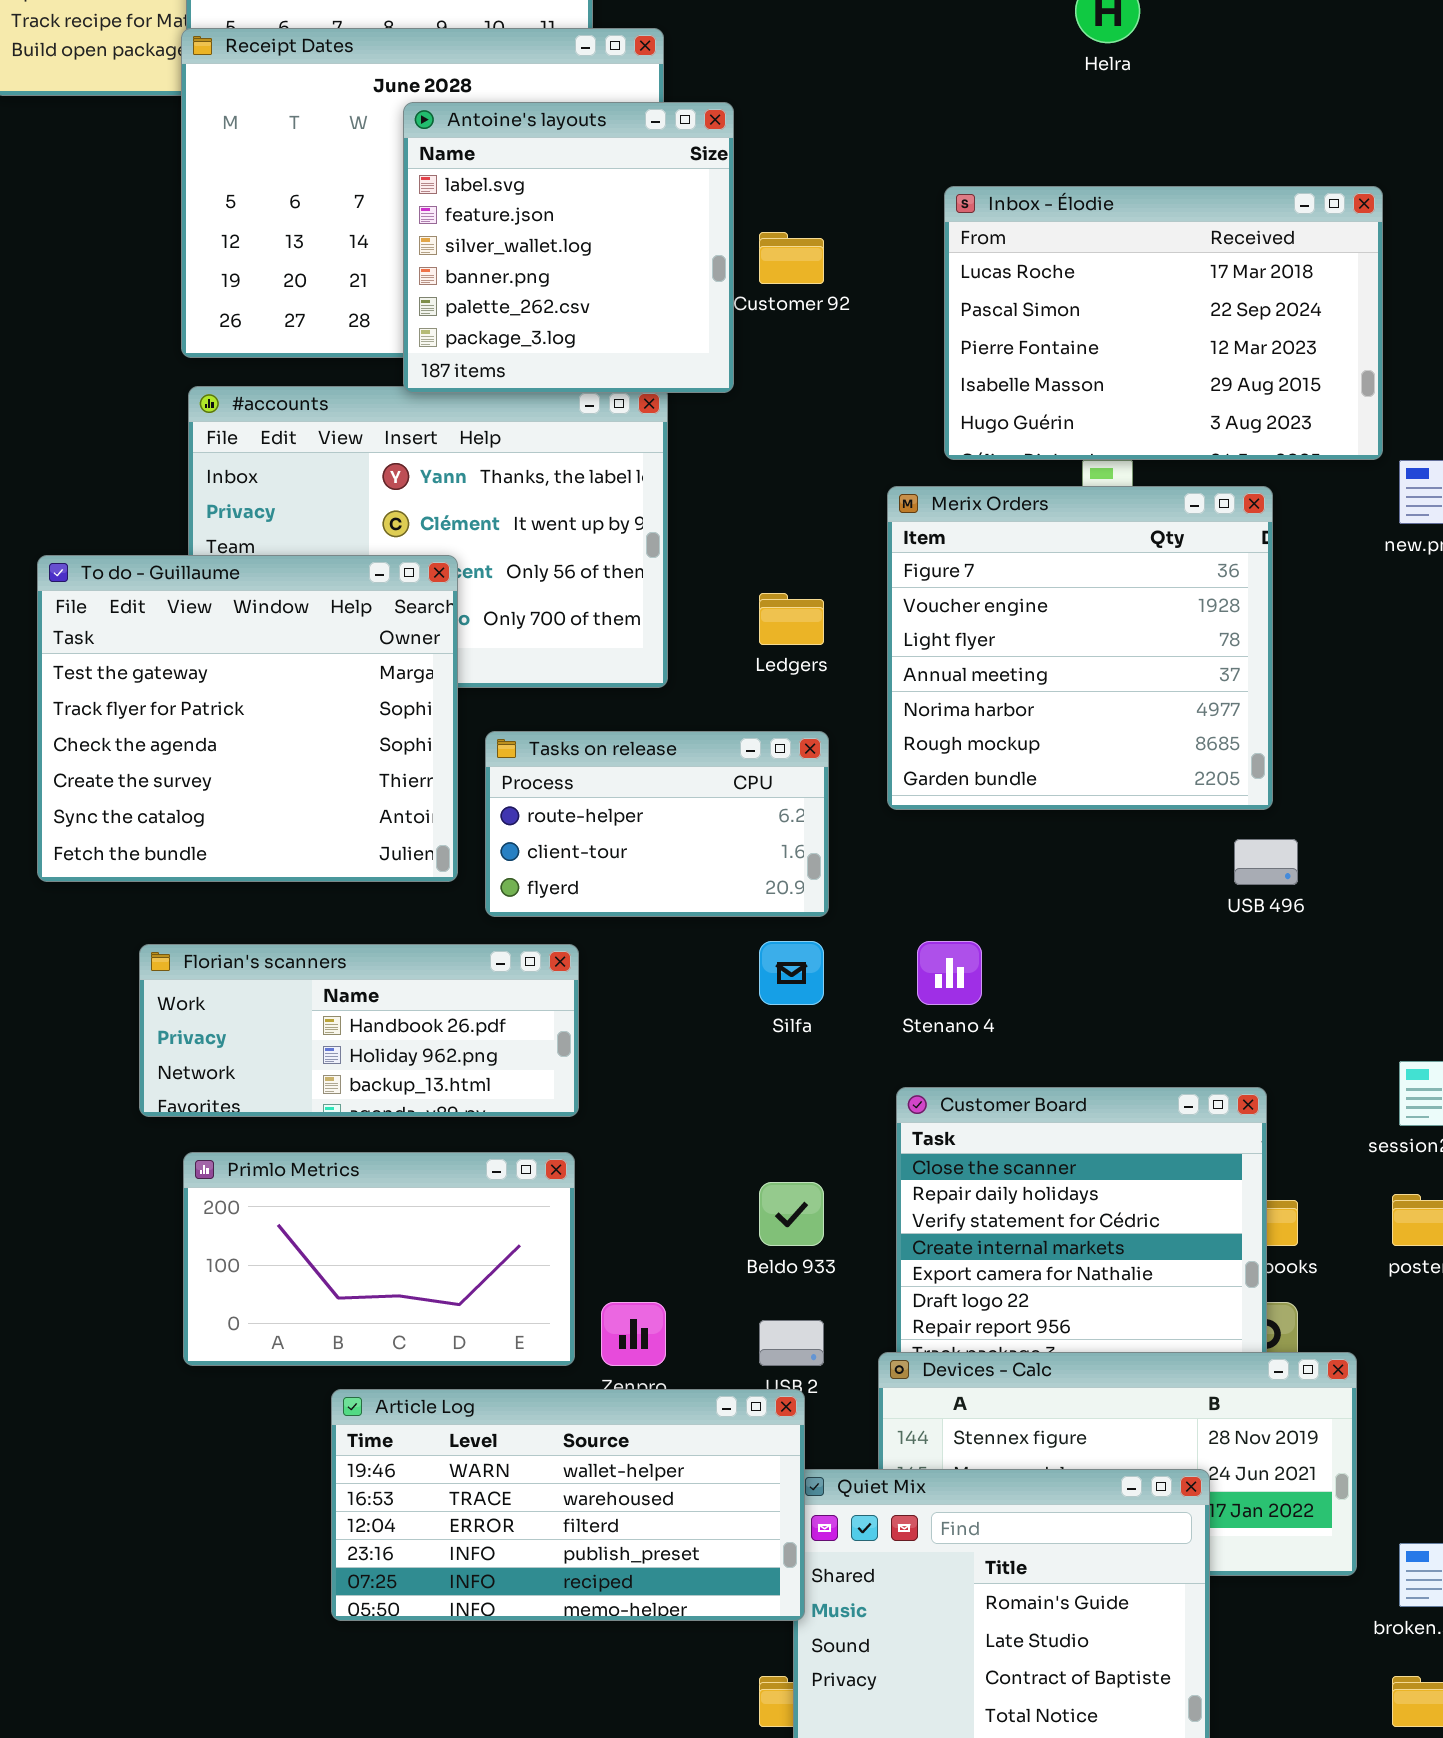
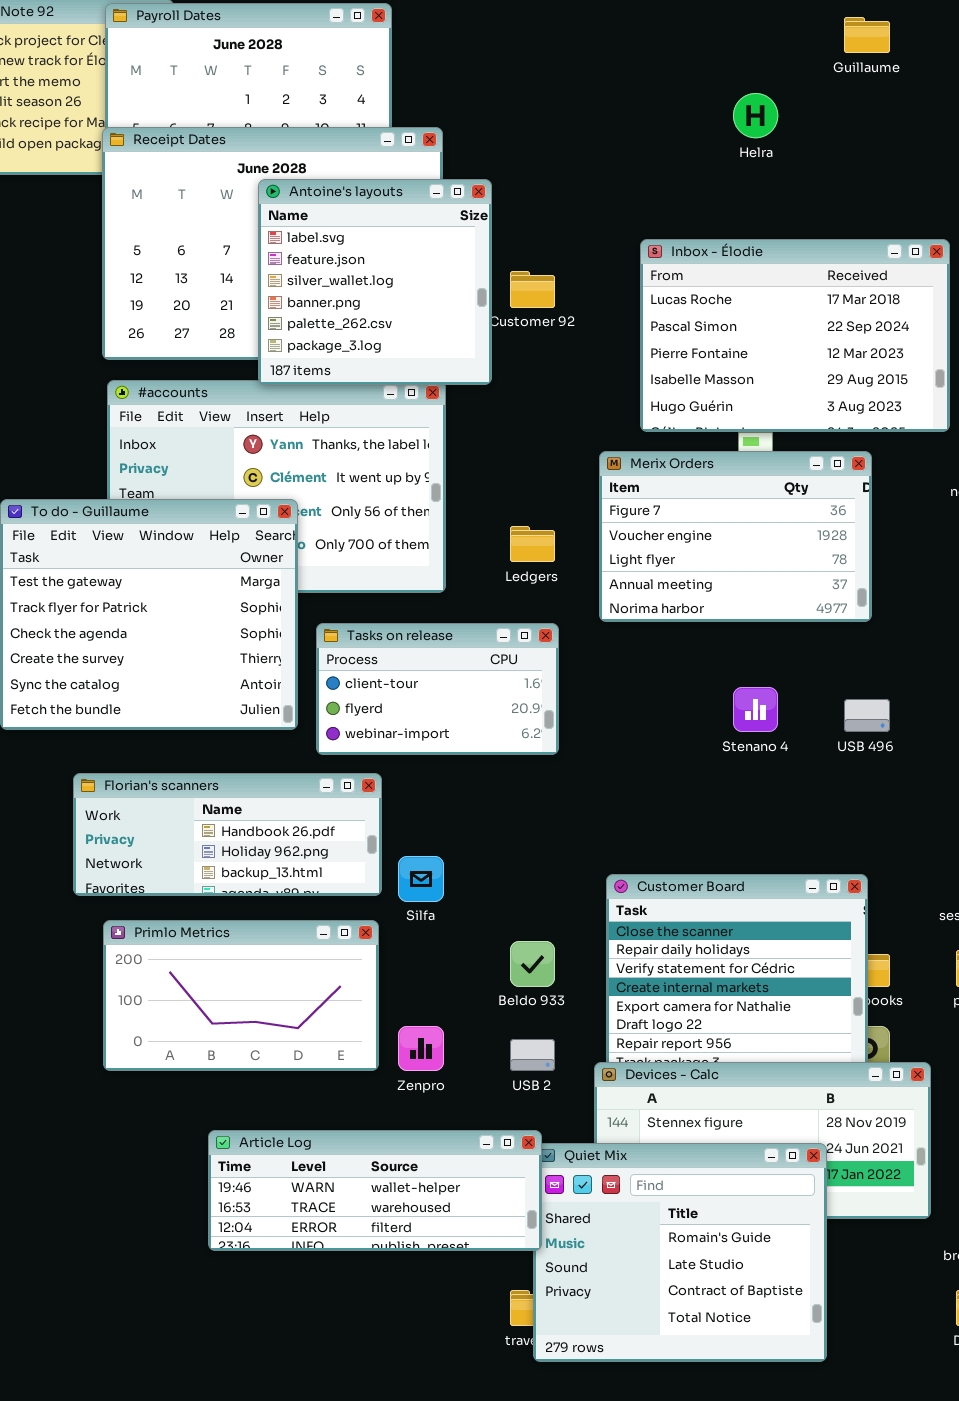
Merix Orders: [887,486,1273,810] -> [599,451,872,622], resized
Tasks on release: [485,731,829,917] -> [316,623,559,755], scrolled down 1 row
Silfa: [759,941,824,1005] -> [398,856,444,902], moved
Stenano 4: [917,941,982,1005] -> [733,687,778,732], moved
Article Log: [331,1389,805,1621] -> [208,1130,542,1251], resized

